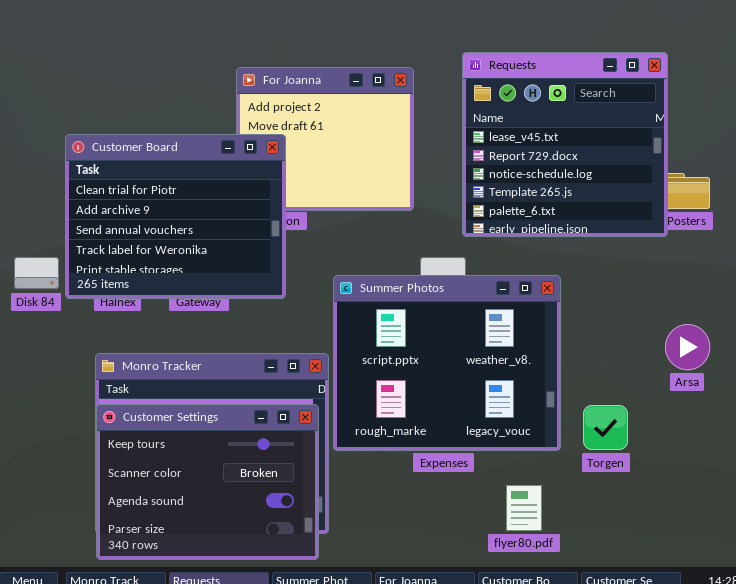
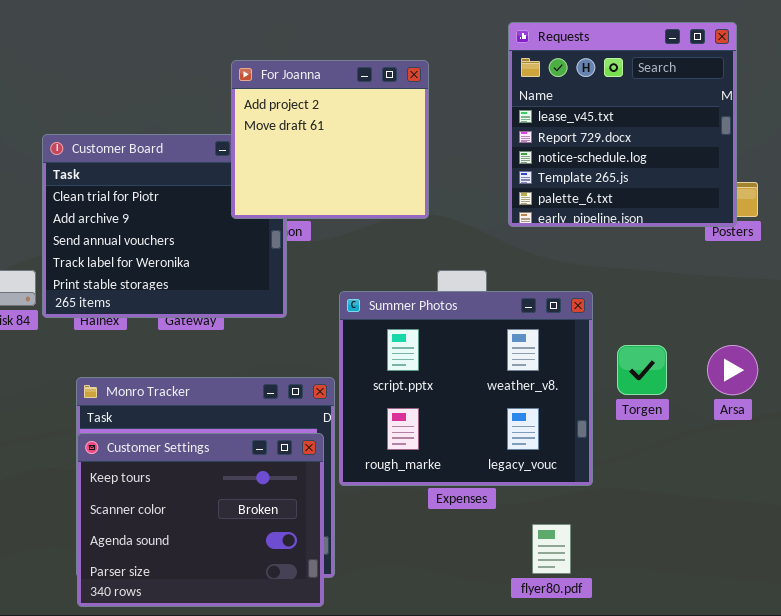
Requests: [462,52,668,237] -> [508,22,737,227], moved
For Joanna: [236,67,414,211] -> [231,60,429,219], raised
Torgen: [583,405,628,450] -> [617,345,667,395], moved

